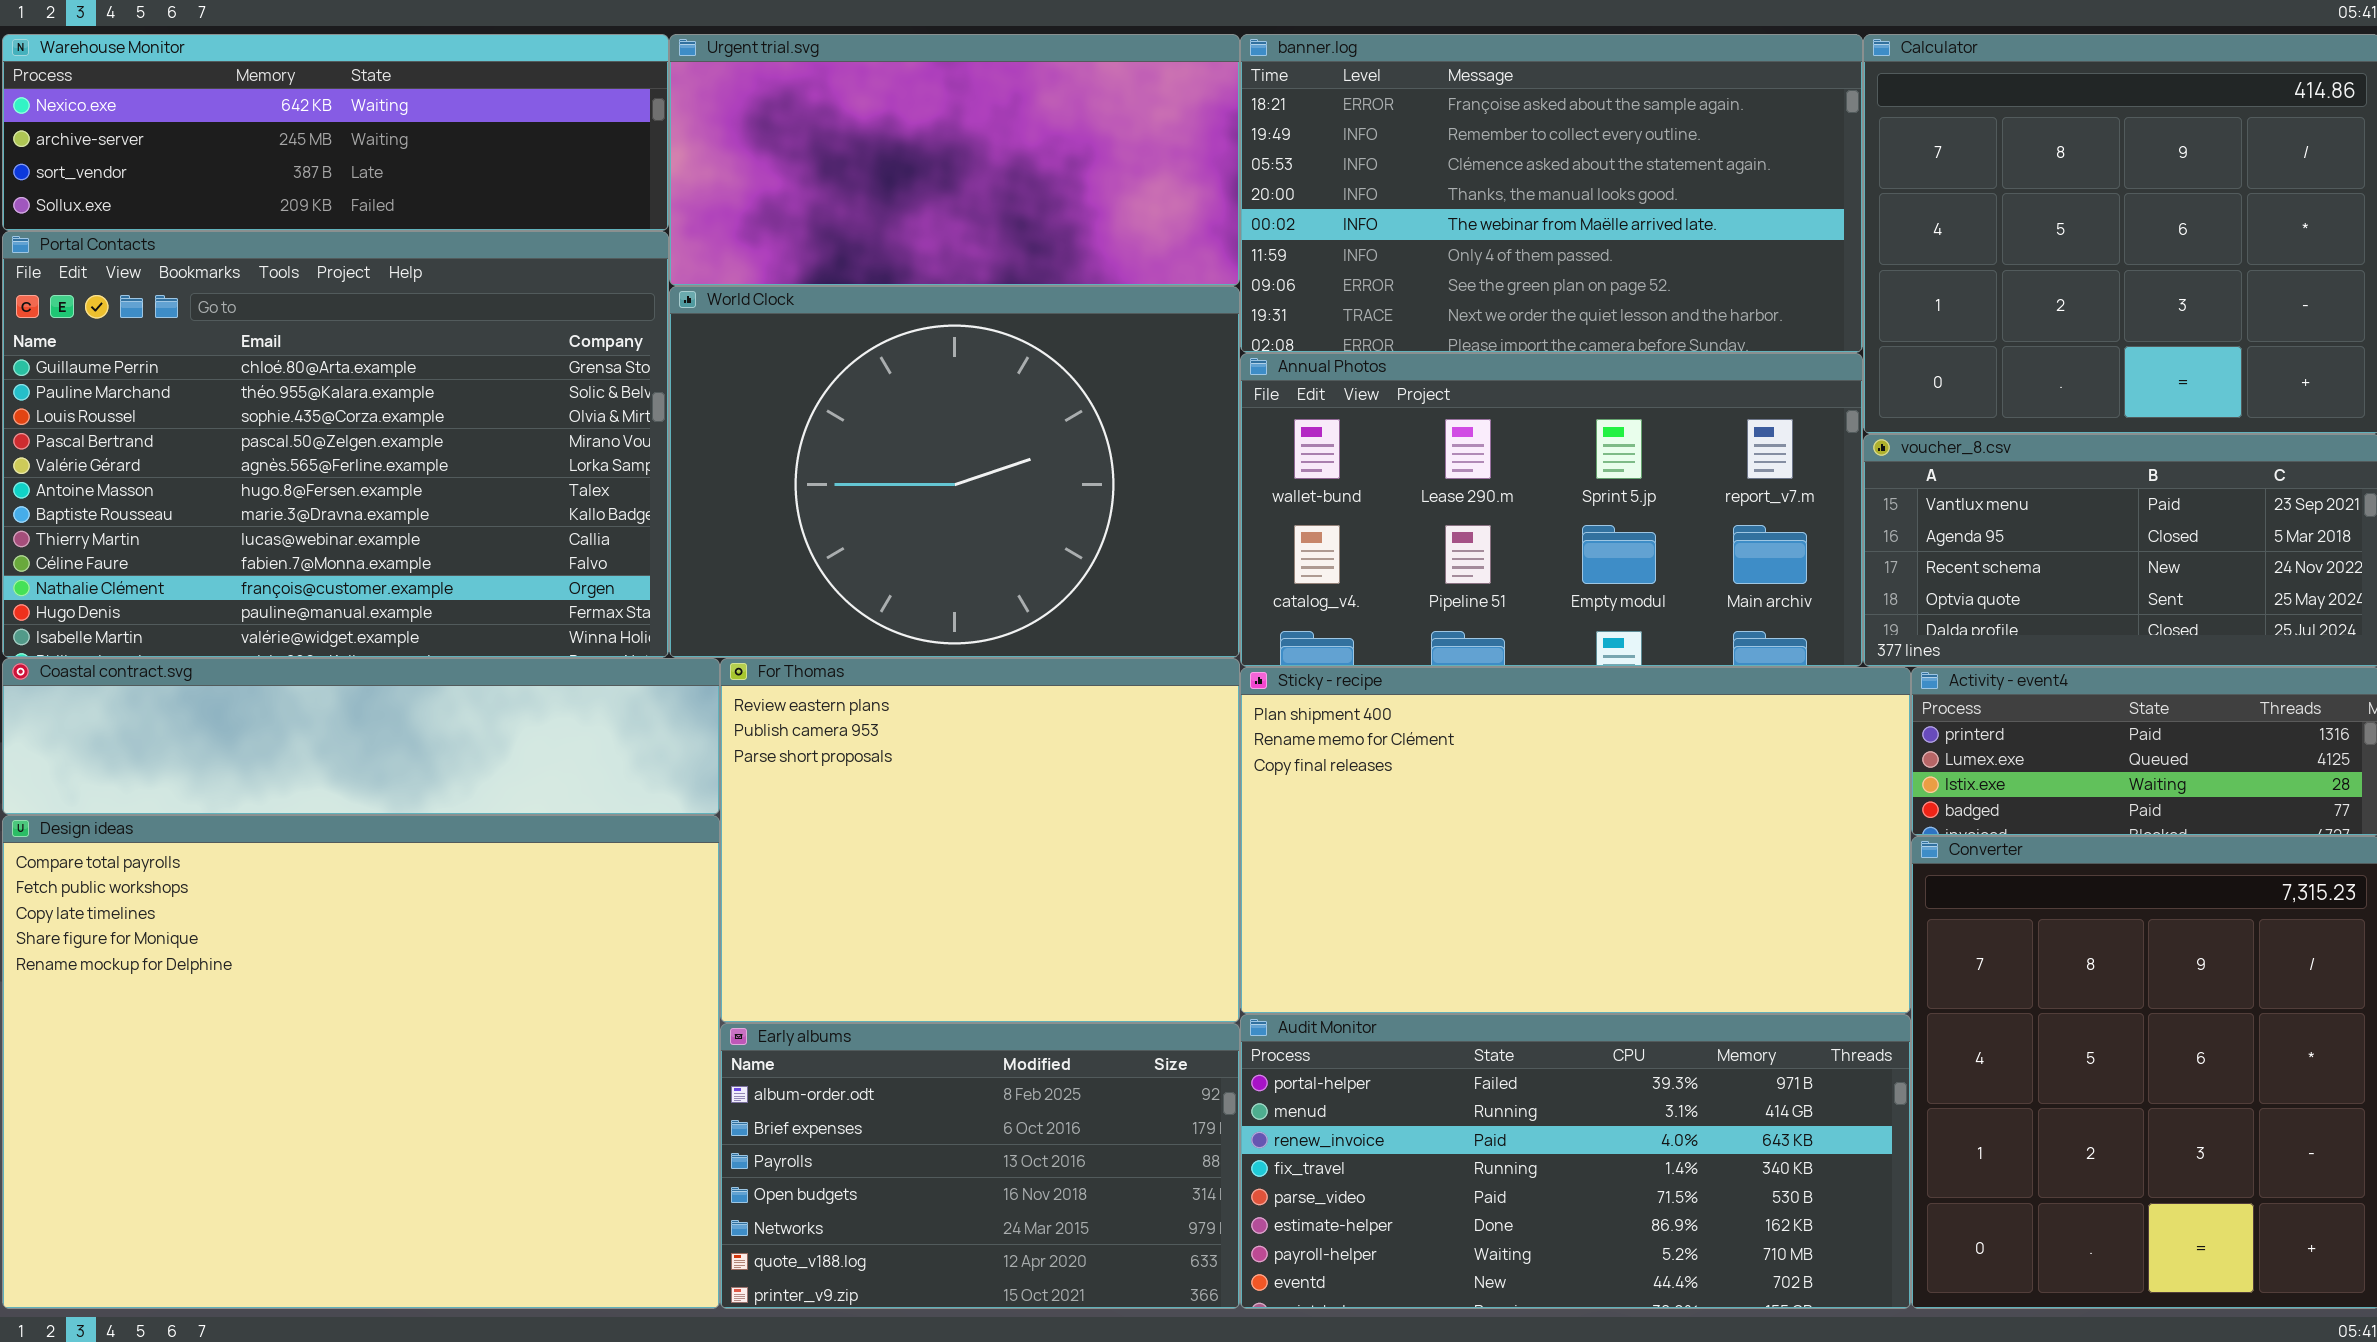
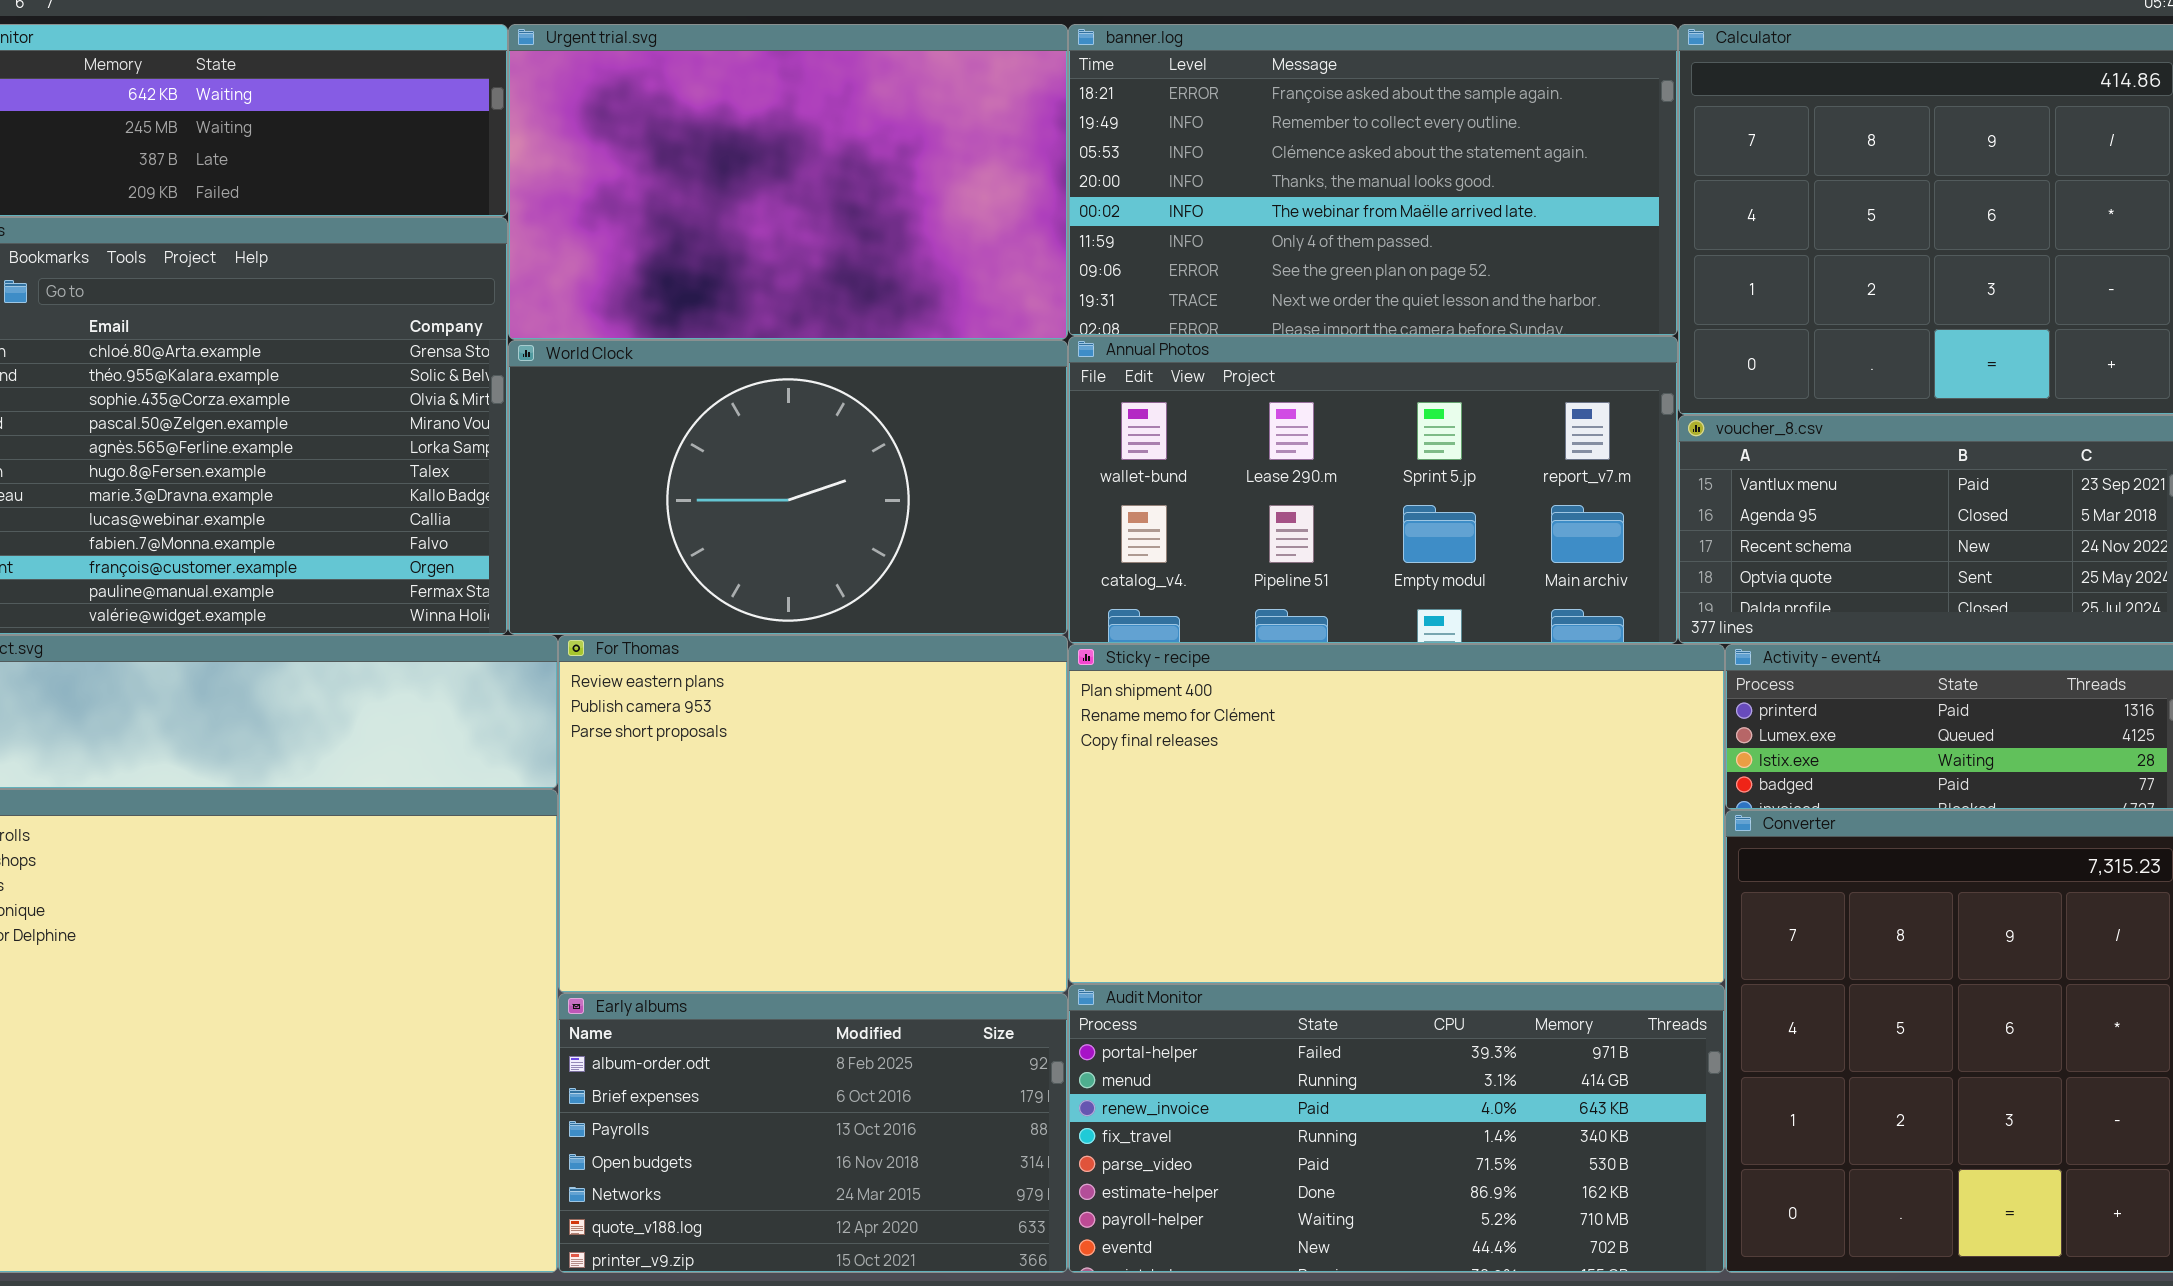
Urgent trial.svg: [669,34,1240,286] -> [508,24,1068,340], resized
World Clock: [669,286,1240,658] -> [508,340,1068,635], resized

